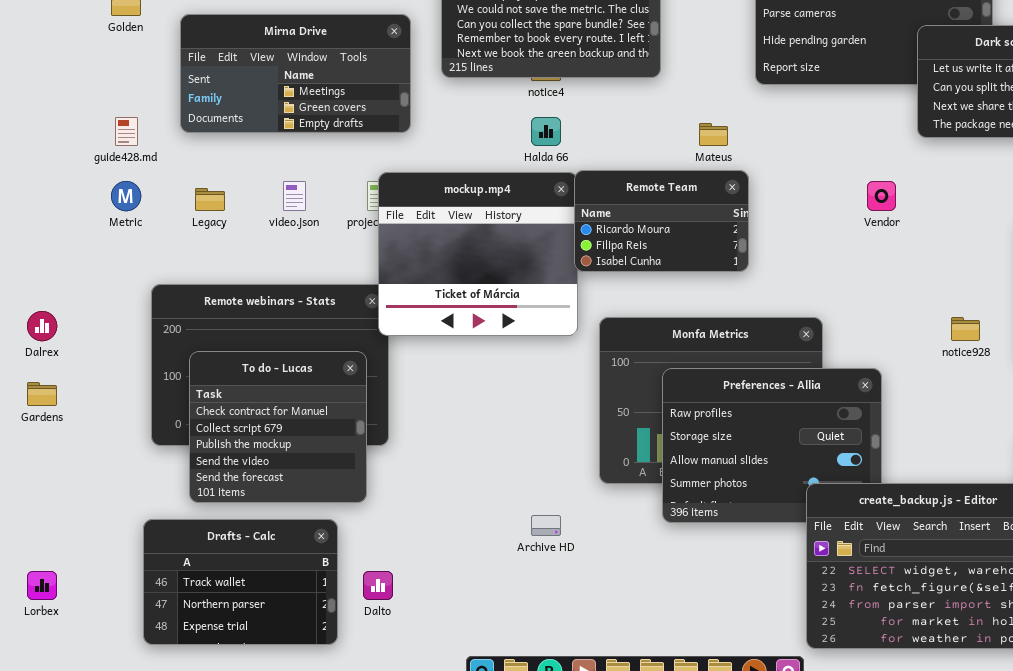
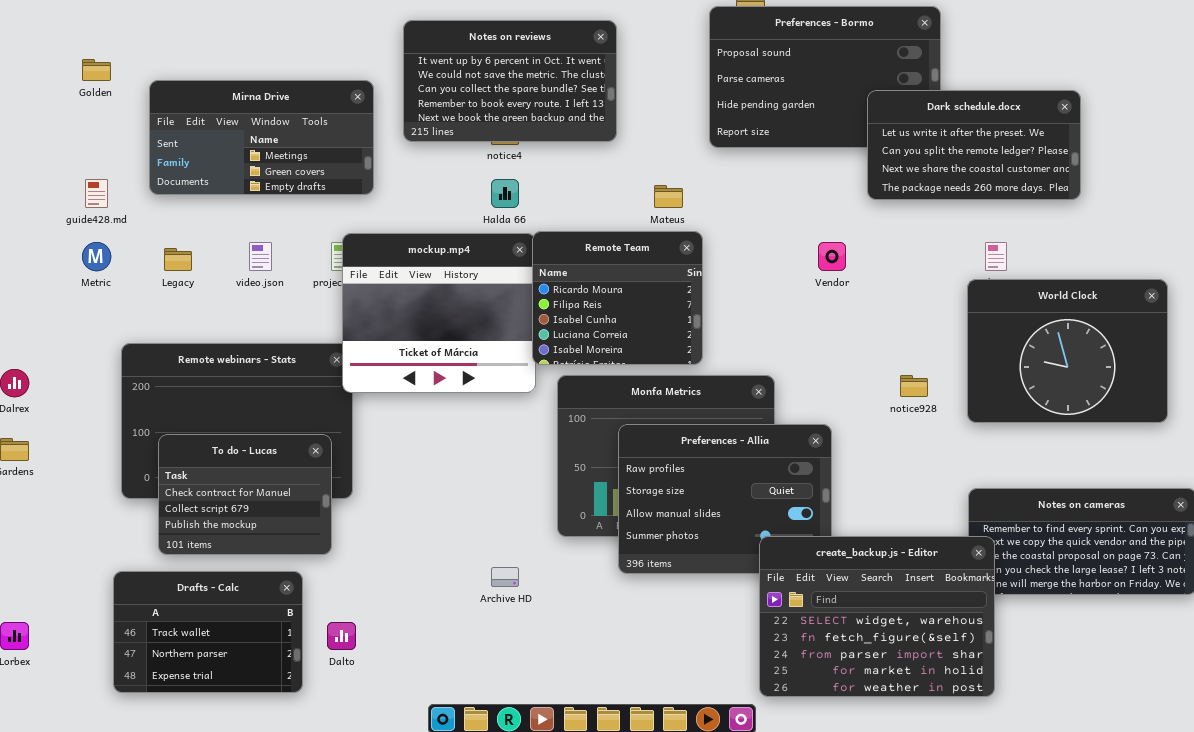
Remote Team: [574,170,749,272] -> [532,231,703,365], resized
To do - Lucas: [189,351,367,503] -> [158,434,332,555], resized

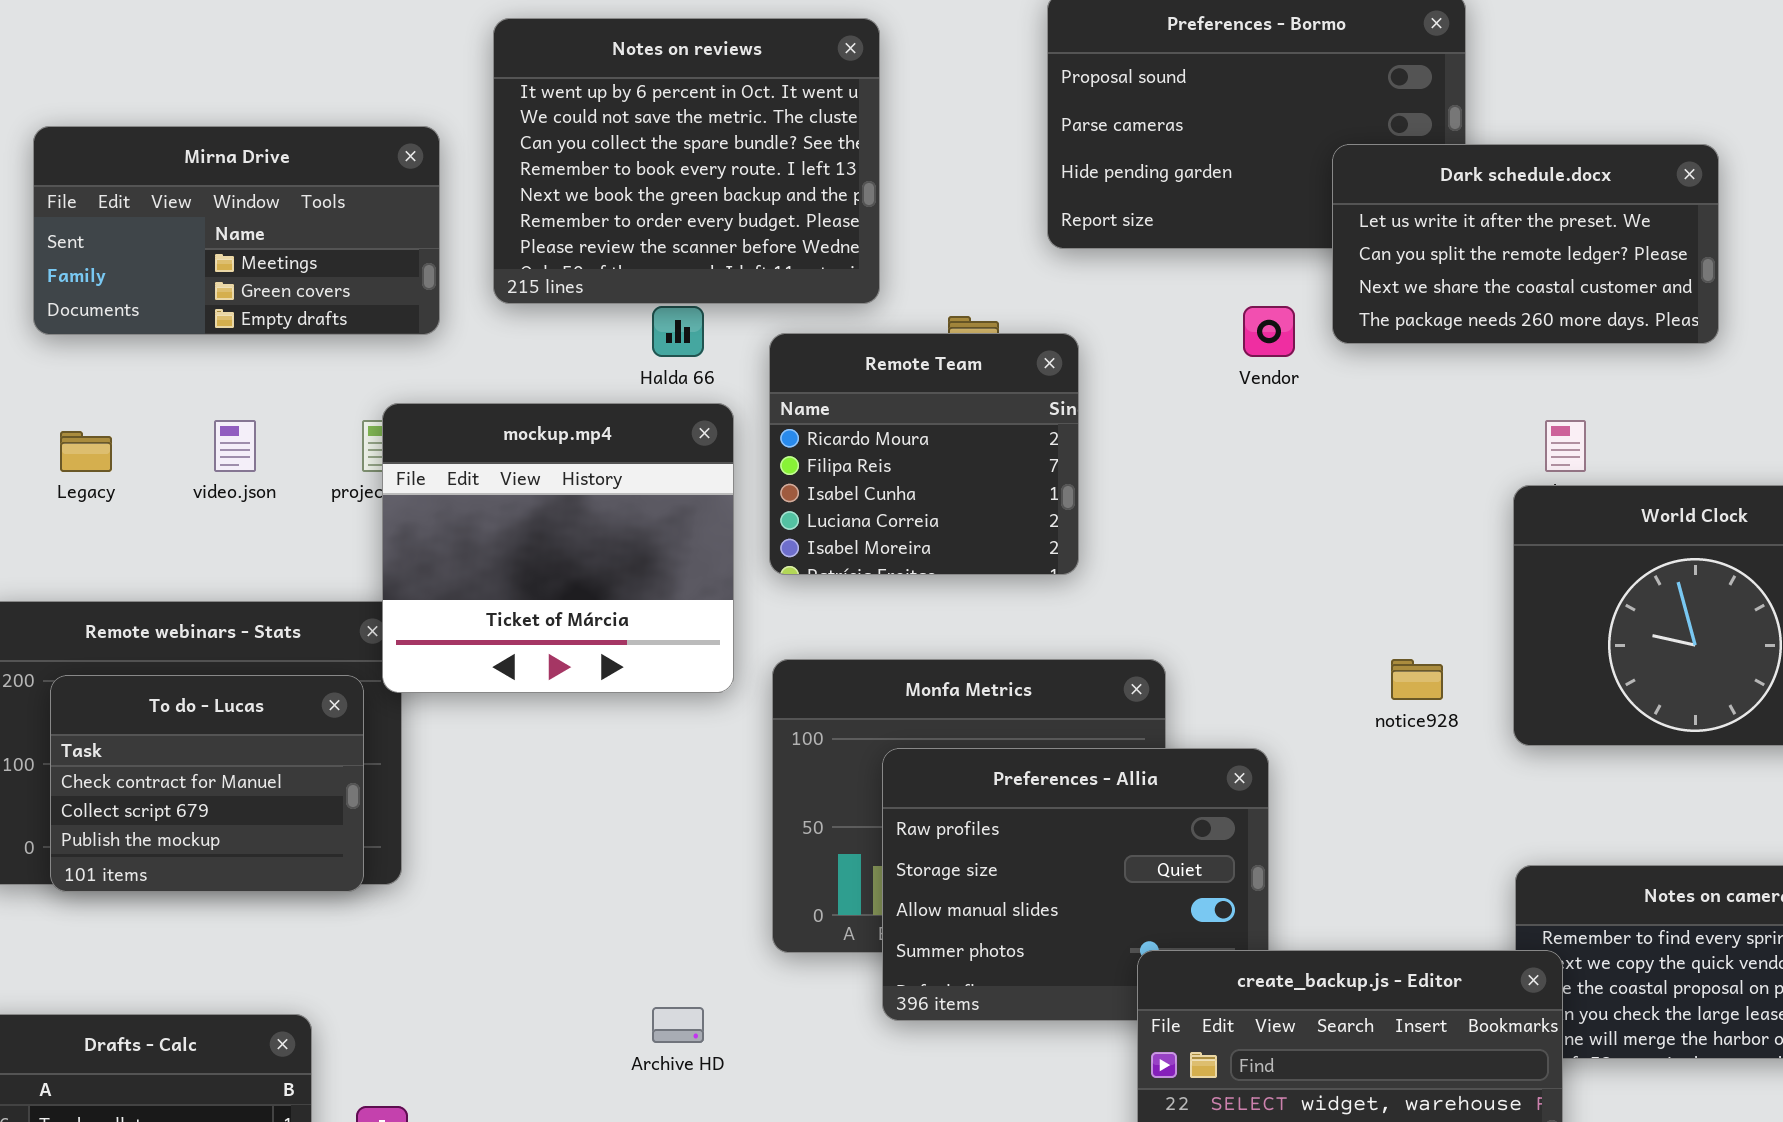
Notes on reviews: [403,20,617,142] -> [493,18,880,304], resized
Remote Team: [532,231,703,365] -> [769,333,1079,575], moved
Vendor: [818,242,846,271] -> [1243,306,1295,357], moved
To do - Lucas: [158,434,332,555] -> [50,675,364,892], moved

